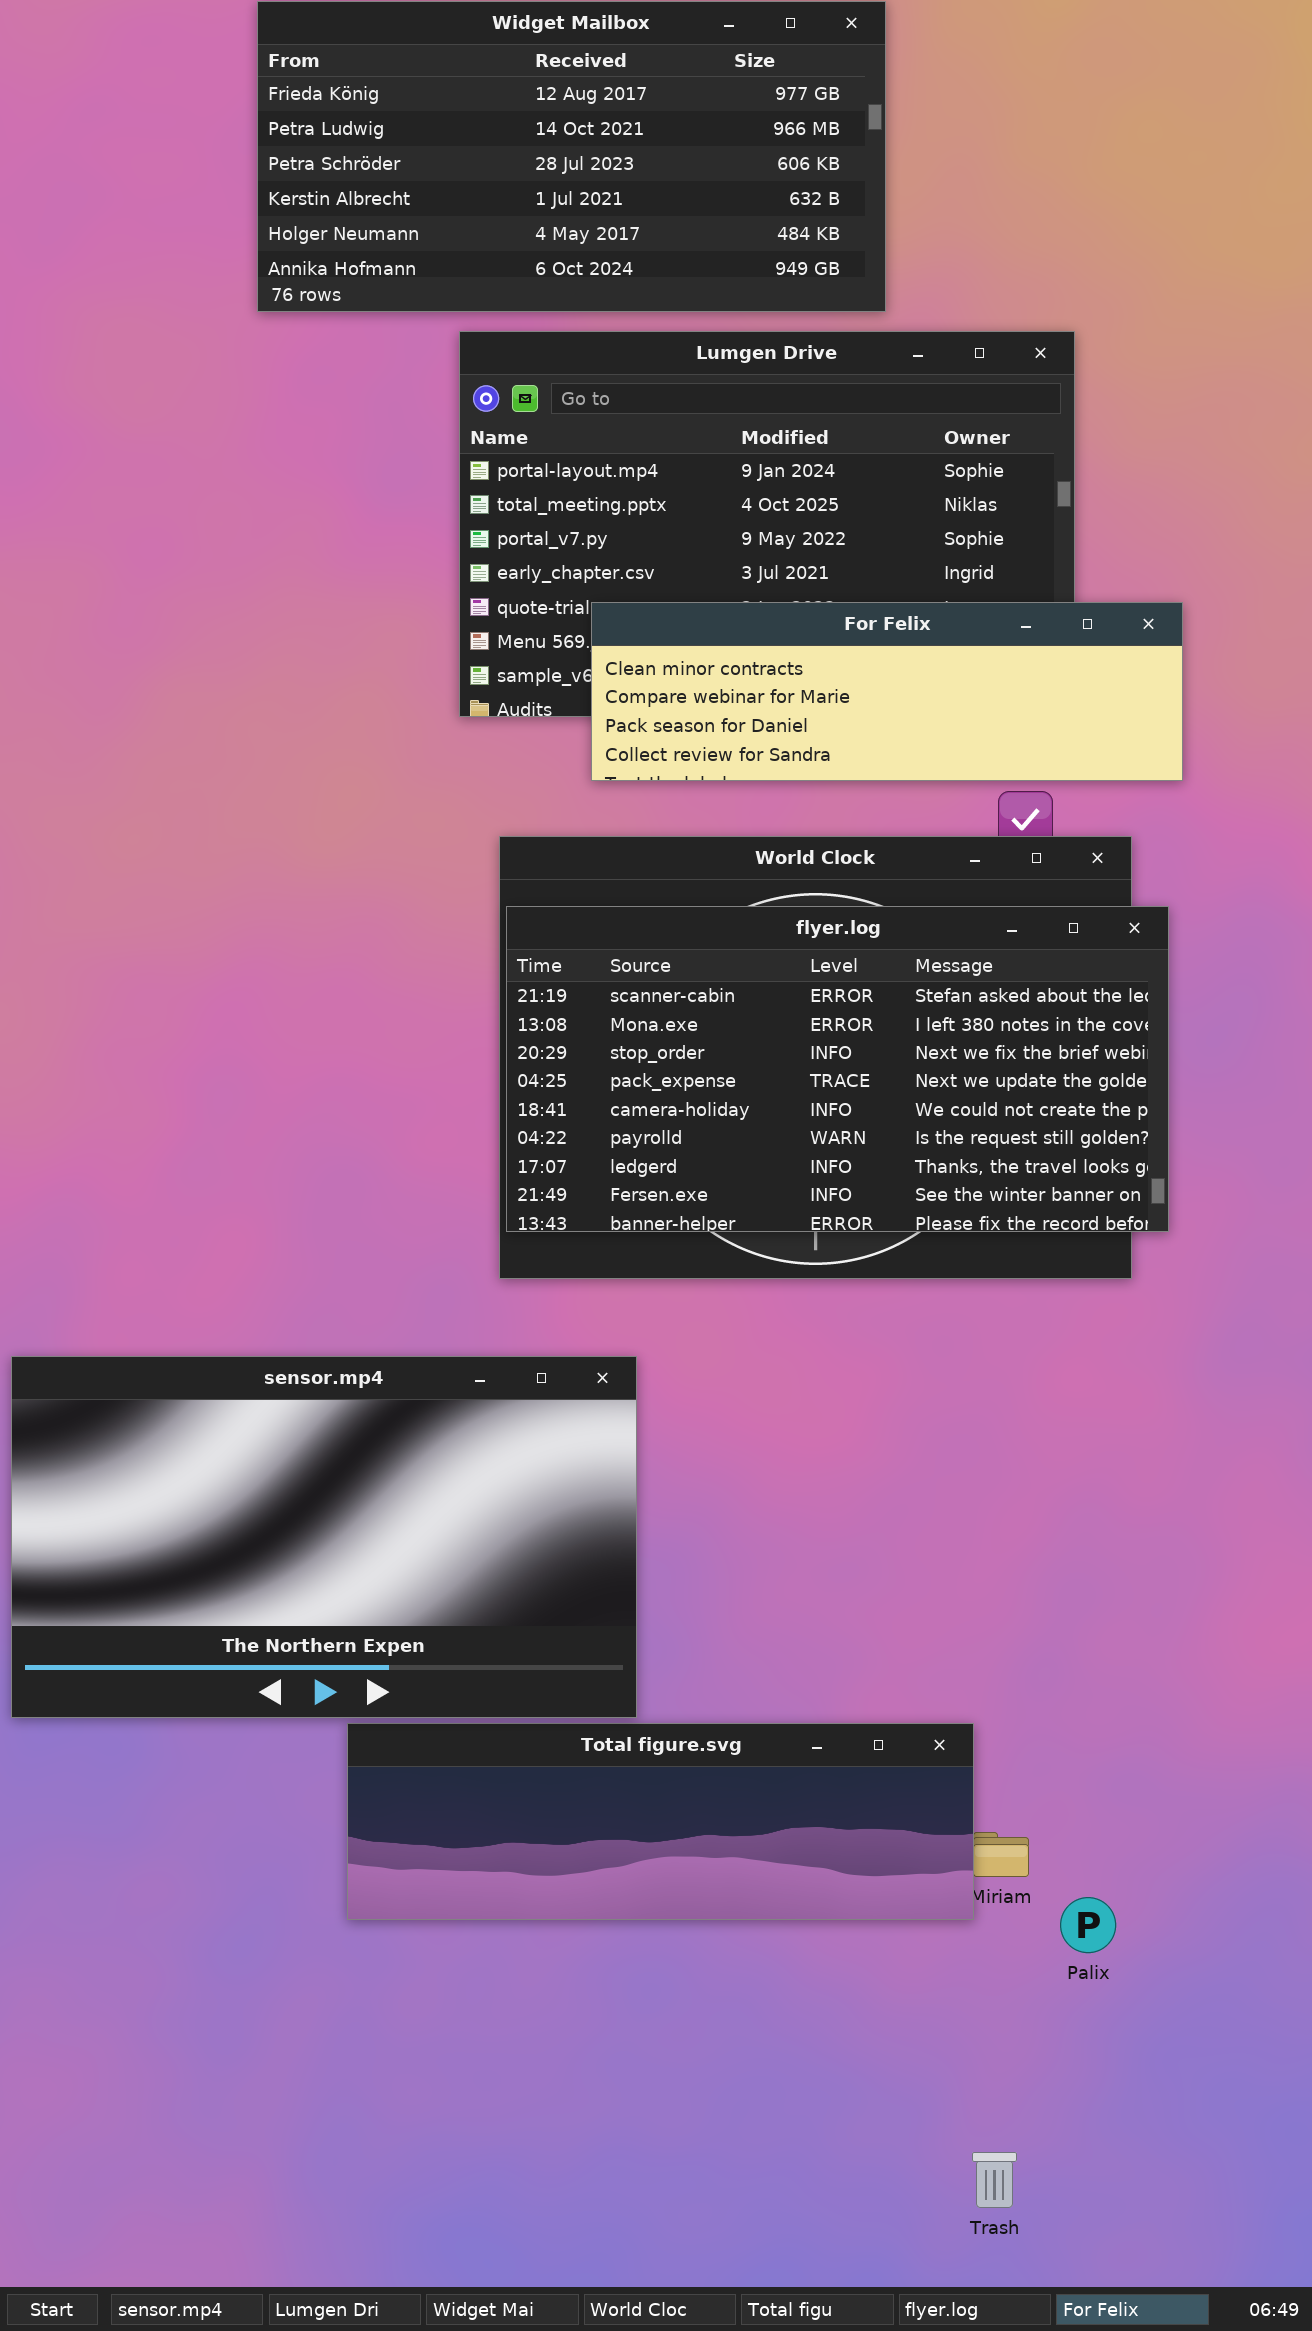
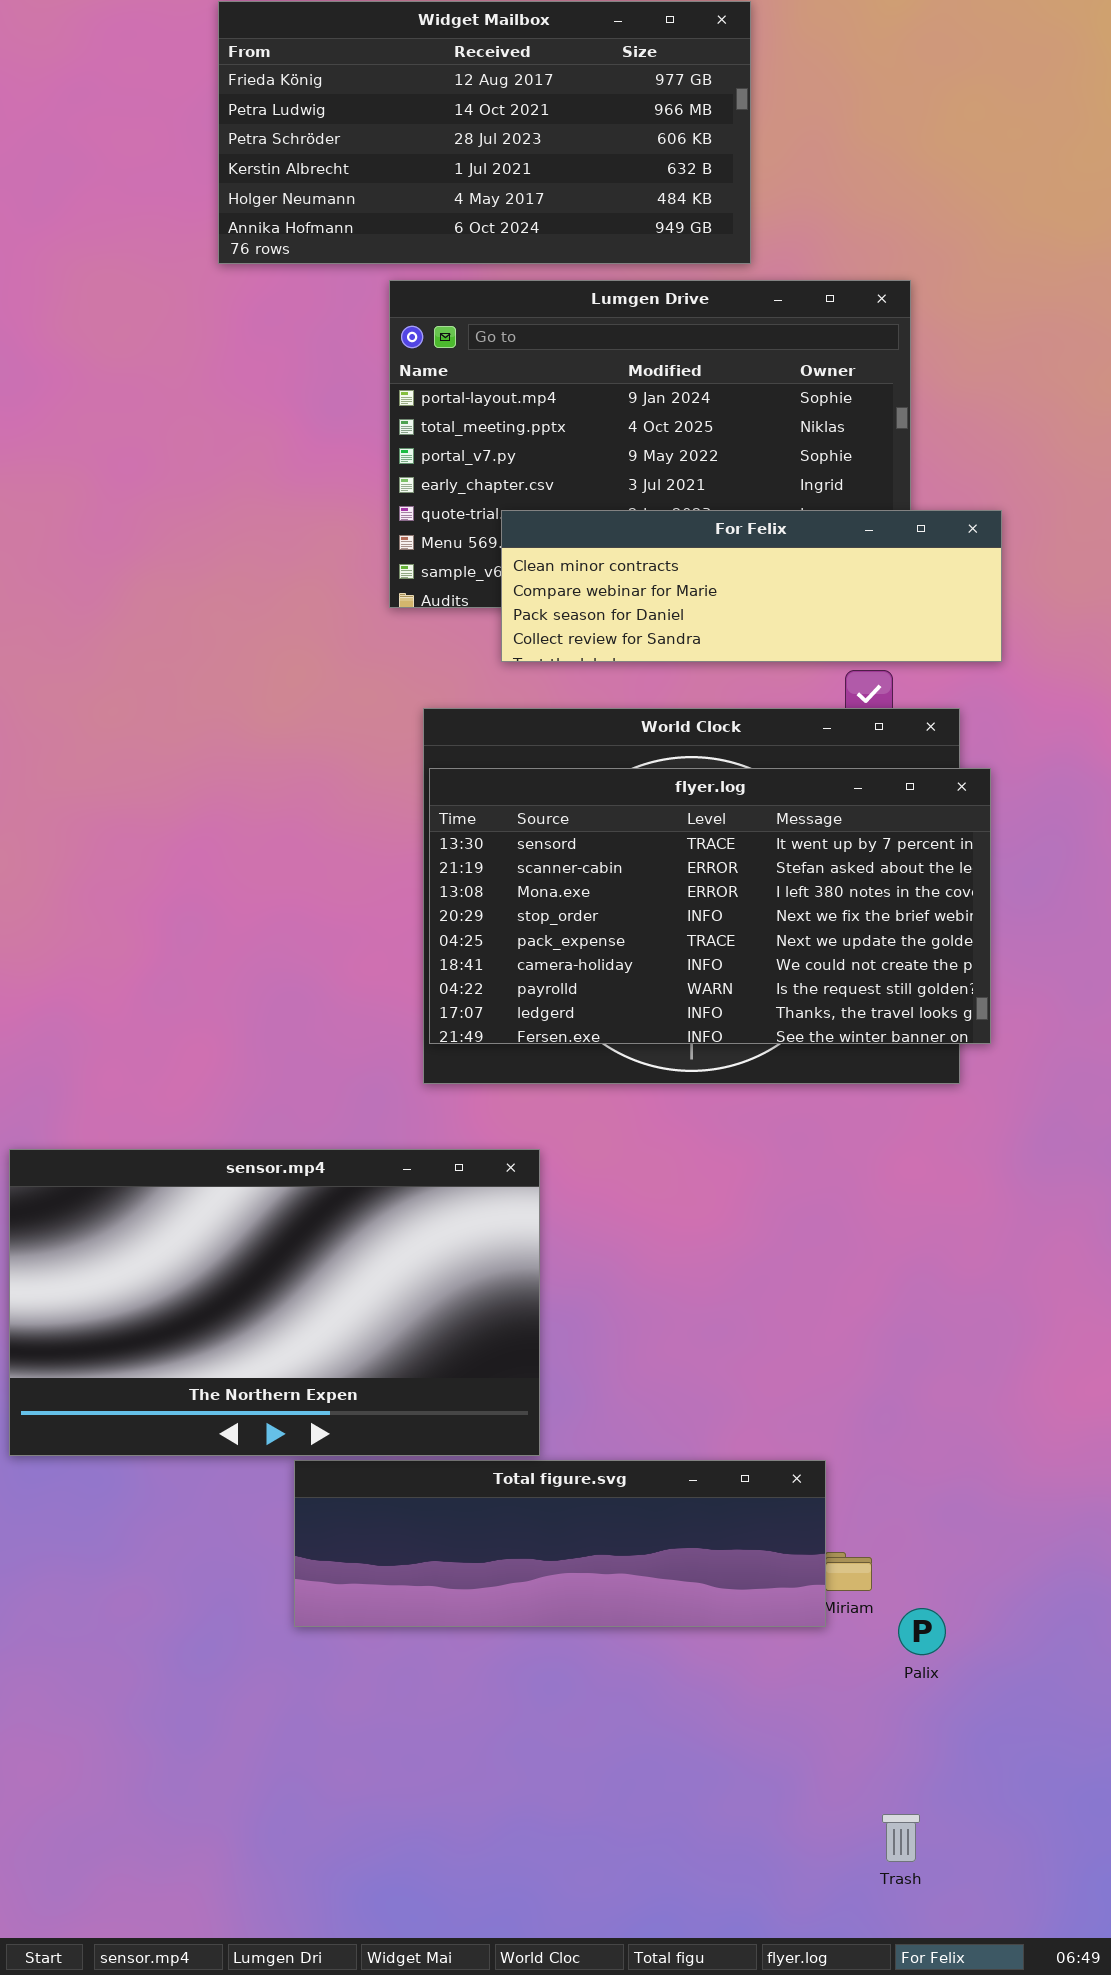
flyer.log: [506,906,1169,1232] -> [429,768,991,1044], scrolled up 1 row
Trash: [972,2152,1017,2208] -> [882,1814,920,1862], moved

